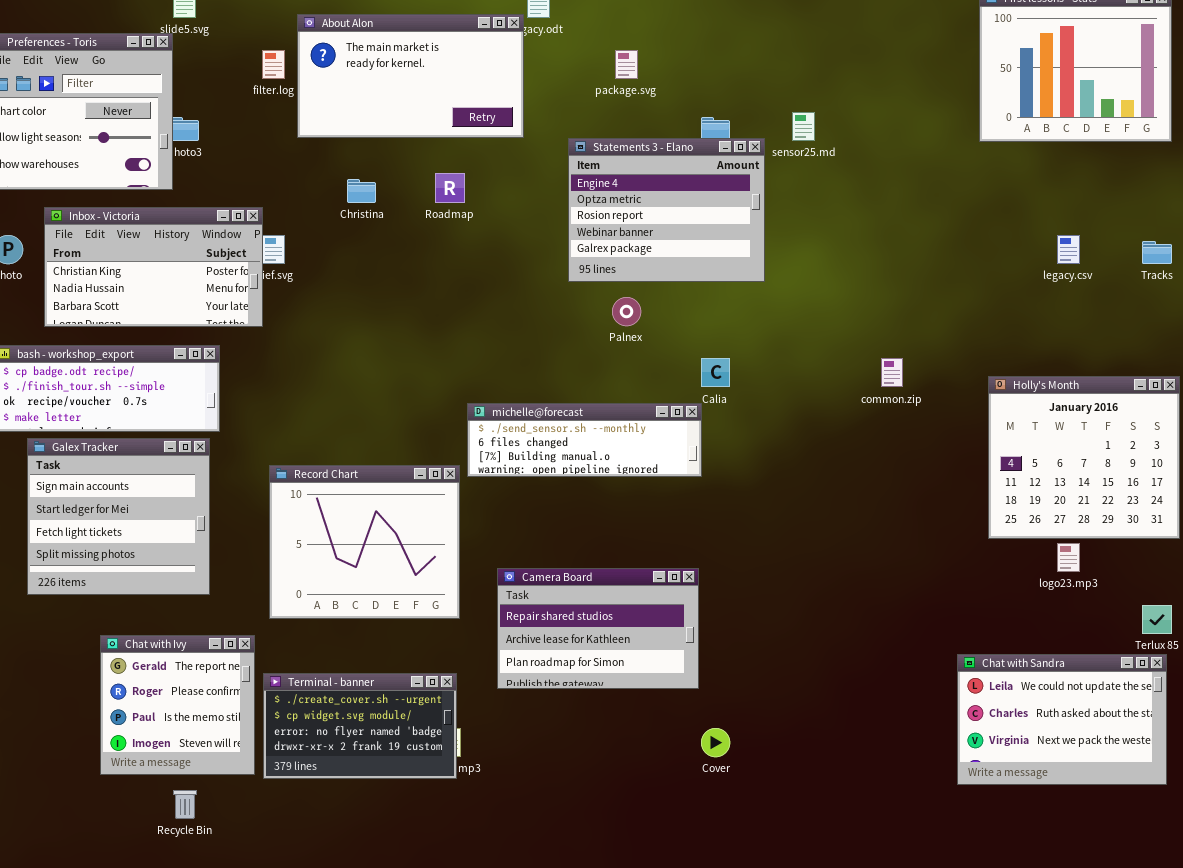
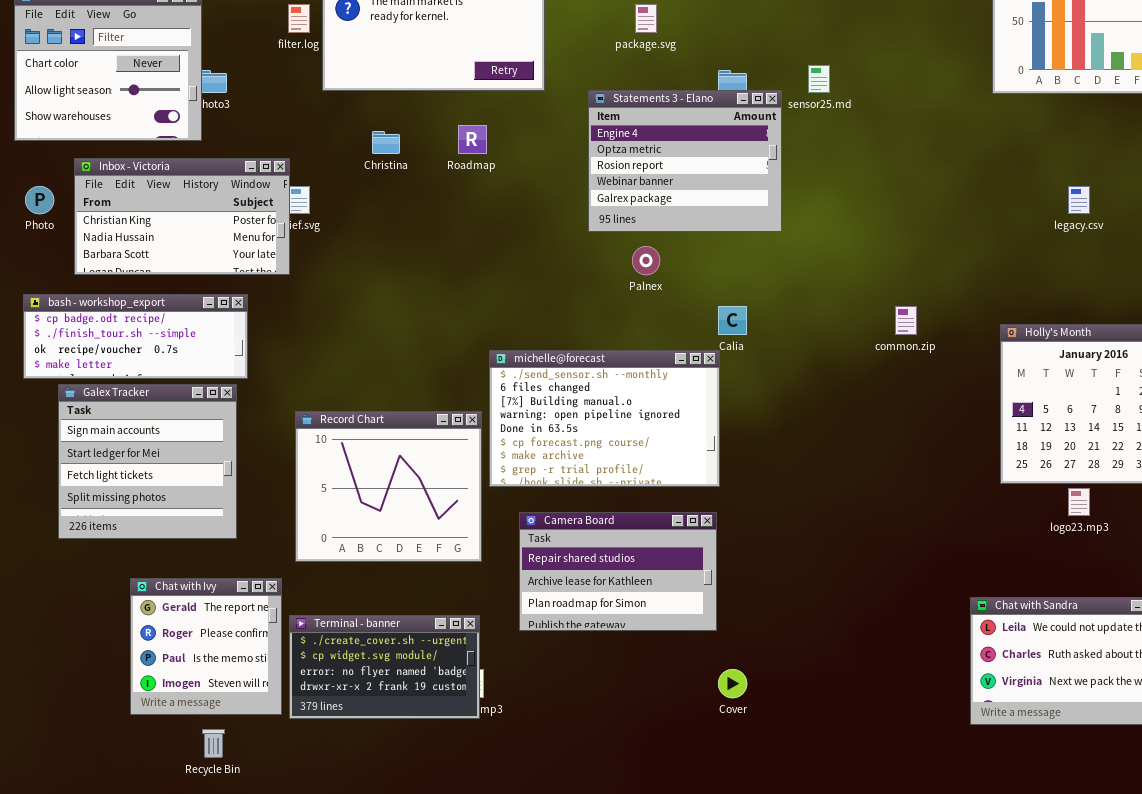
michelle@forecast: [467,403,702,477] -> [489,350,720,487], resized

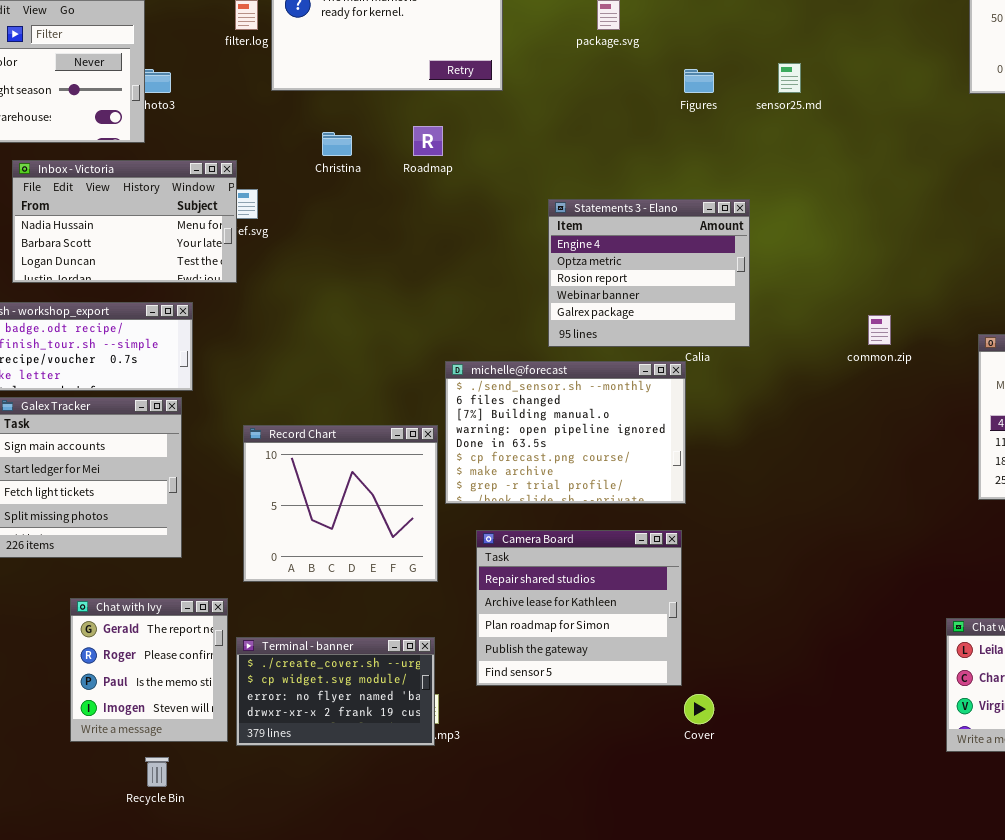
Statements 3 - Elano: [588,90,782,232] -> [548,199,750,347], moved
Inbox - Victoria: [74,158,290,275] -> [12,160,237,283], scrolled down 1 row
Camera Board: [519,512,717,631] -> [476,530,682,686], resized

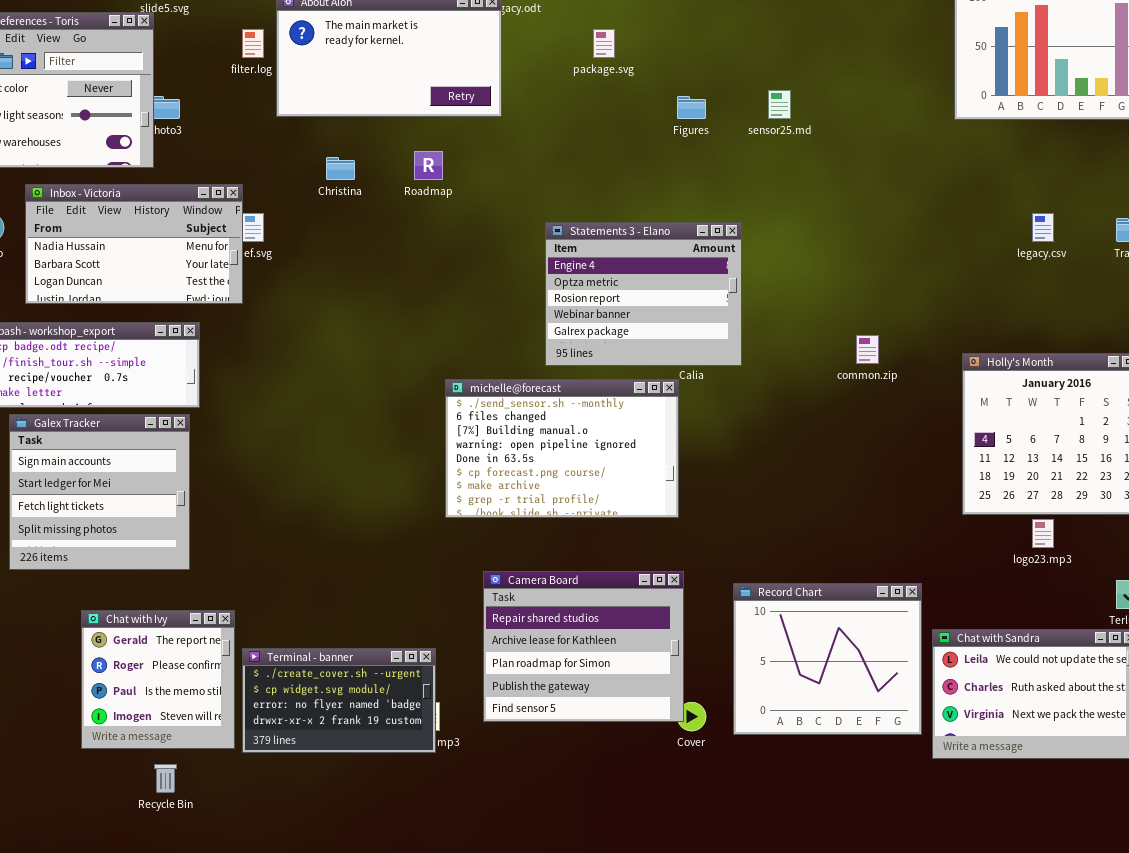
Record Chart: [243,425,438,582] -> [733,583,922,735], moved
Camera Board: [476,530,682,686] -> [483,571,684,722], moved

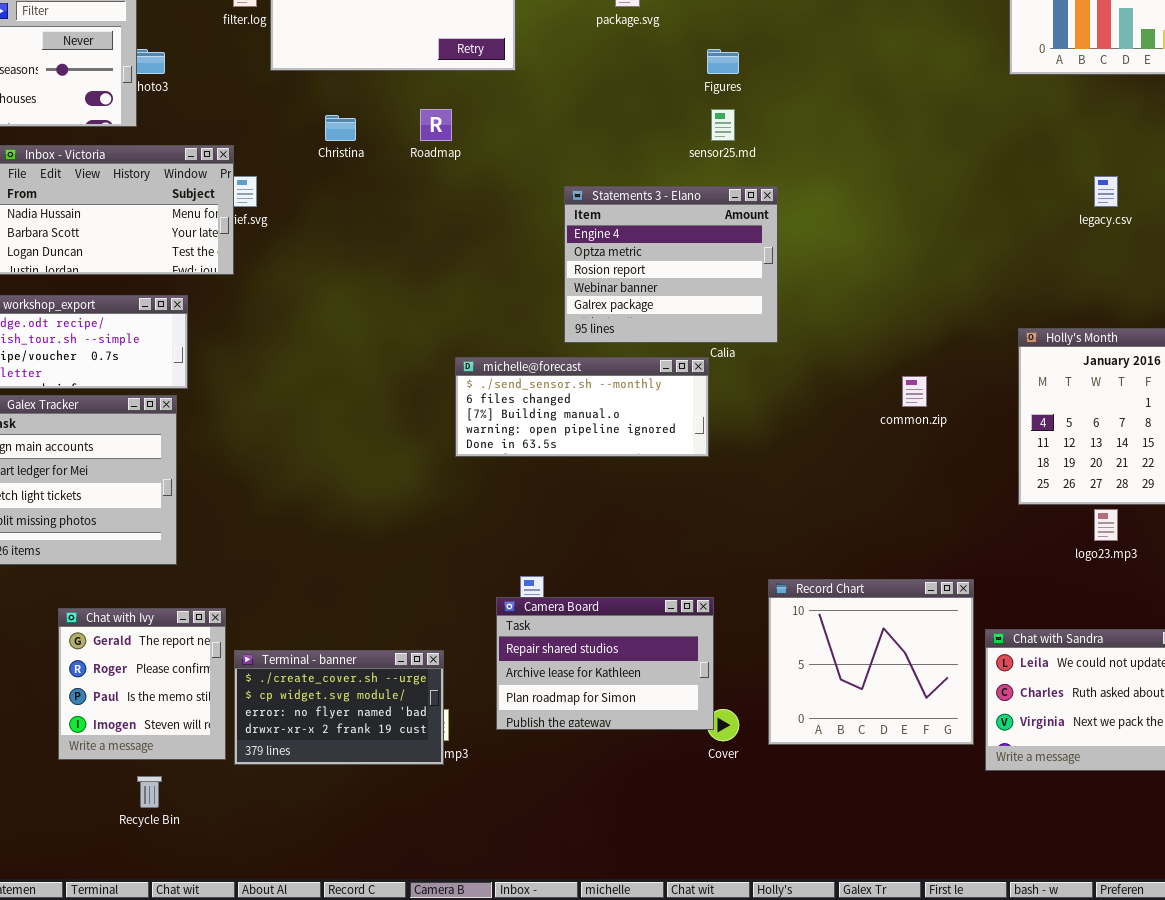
sensor25.md: [768,90,791,119] -> [711,109,735,141], moved
common.zip: [856,335,879,364] -> [902,376,927,407], moved
michelle@forecast: [445,379,679,518] -> [455,357,709,457], resized
Camera Board: [483,571,684,722] -> [496,597,714,730], resized

